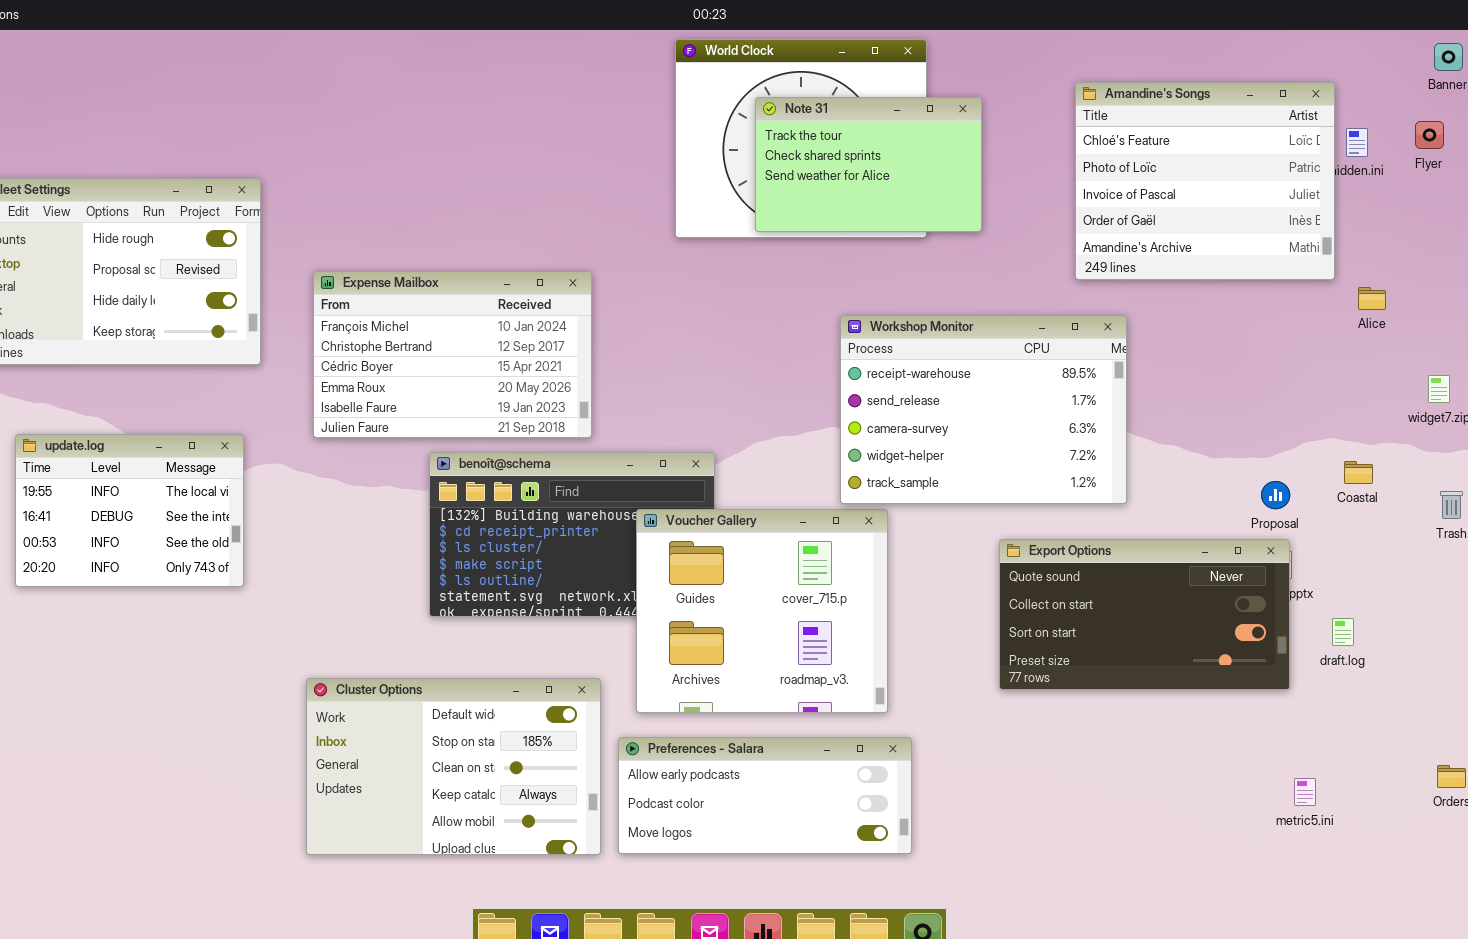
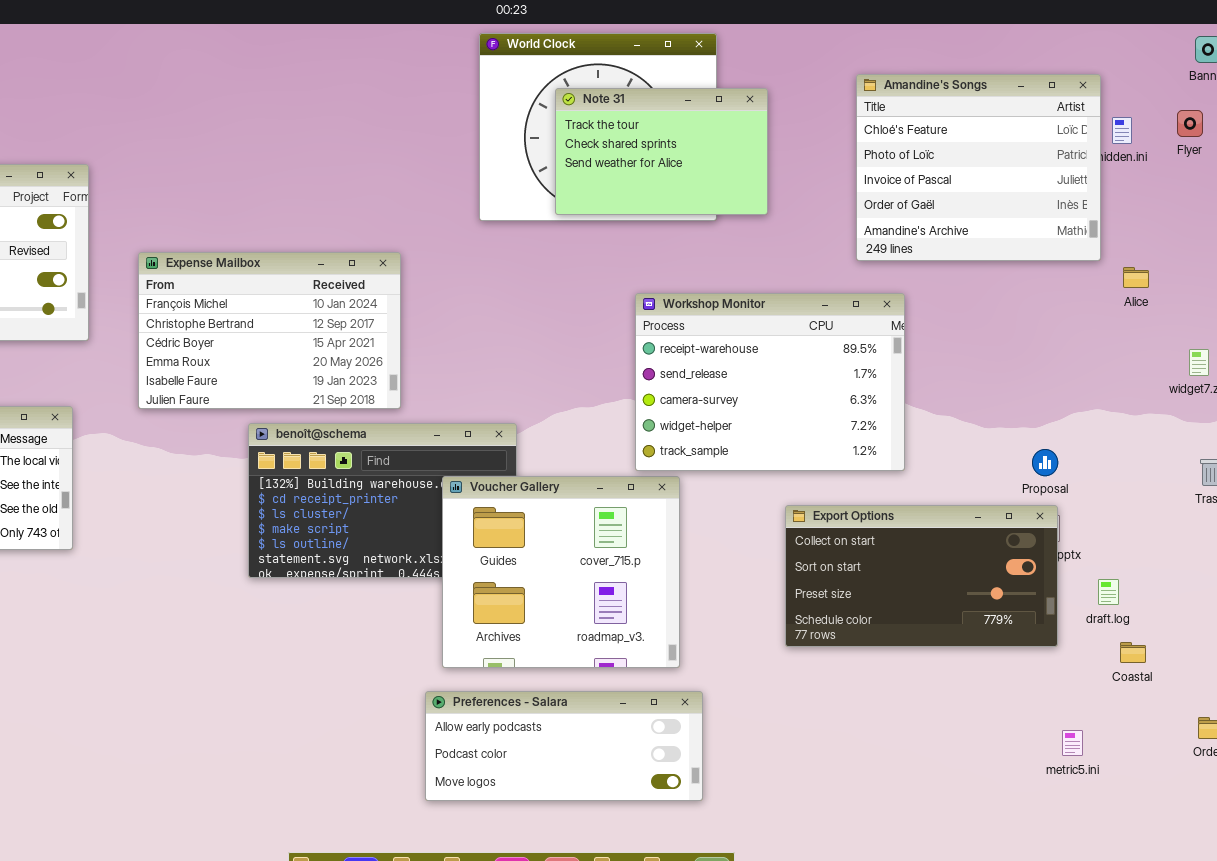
Coastal: [1344,461,1373,484] -> [1120,642,1146,663], moved
Export Options: [999,539,1290,690] -> [785,505,1058,647], scrolled down 1 row
Cluster Options: [306,678,601,855] -> none, closed

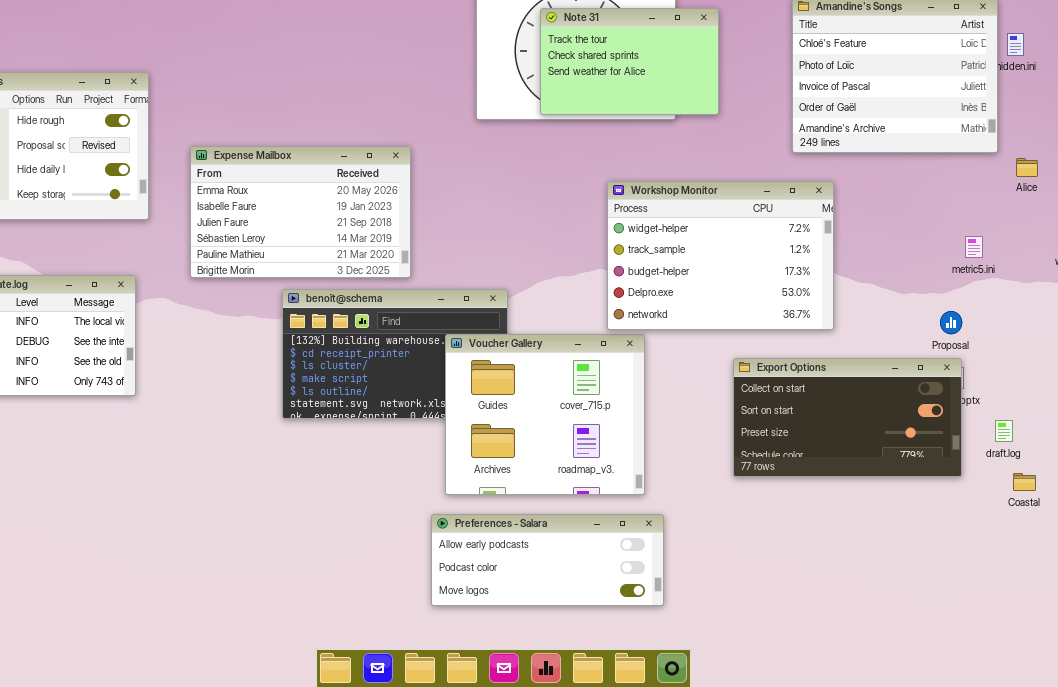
Expense Mailbox: [138,252,401,409] -> [190,146,411,278], scrolled down 3 rows
Workshop Monitor: [635,293,905,471] -> [607,181,834,330], scrolled down 3 rows
metric5.ini: [1062,730,1083,756] -> [965,236,983,258], moved

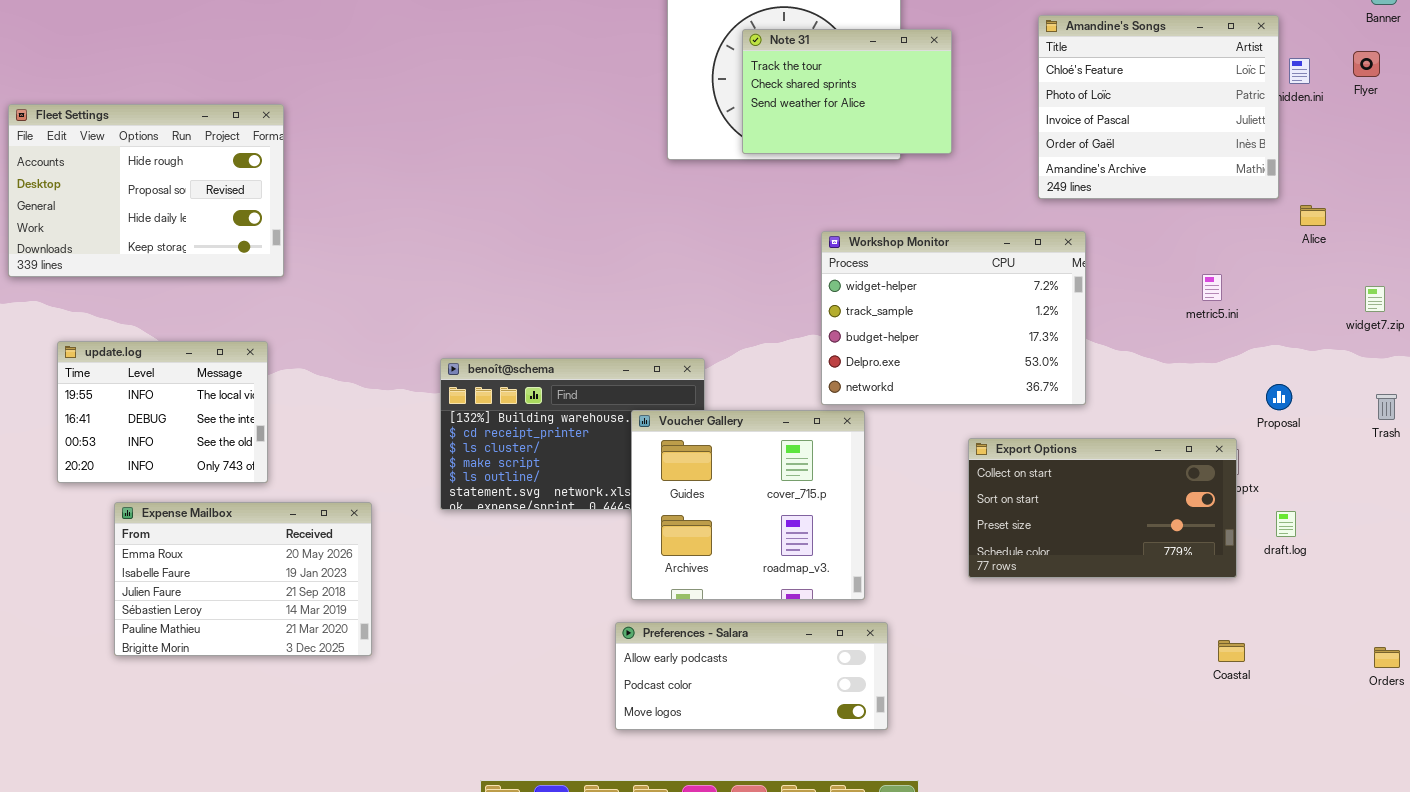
Expense Mailbox: [190,146,411,278] -> [114,502,372,656], moved
metric5.ini: [965,236,983,258] -> [1202,274,1222,301], moved
Proposal: [940,311,962,334] -> [1266,384,1292,410], moved
Coastal: [1013,473,1036,491] -> [1218,640,1245,662], moved

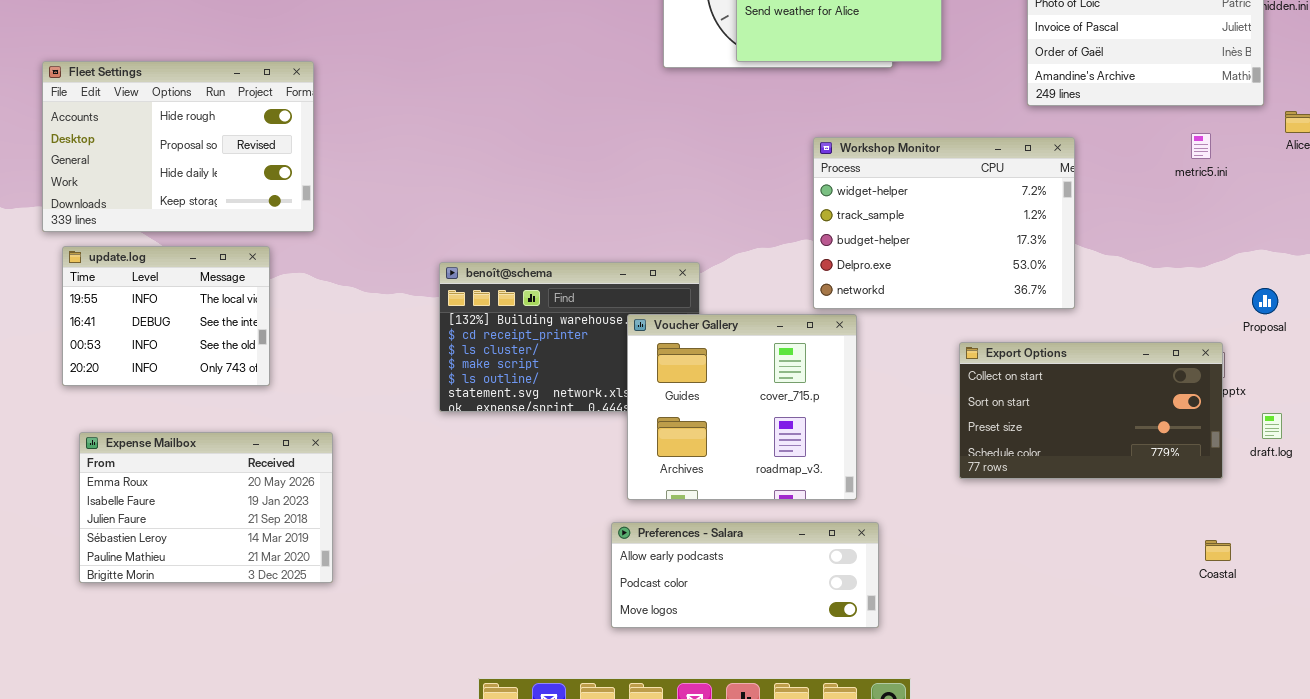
Fleet Settings: [8,104,284,277] -> [42,61,314,232], moved
metric5.ini: [1202,274,1222,301] -> [1191,133,1211,159], moved
Expense Mailbox: [114,502,372,656] -> [79,432,333,583], moved

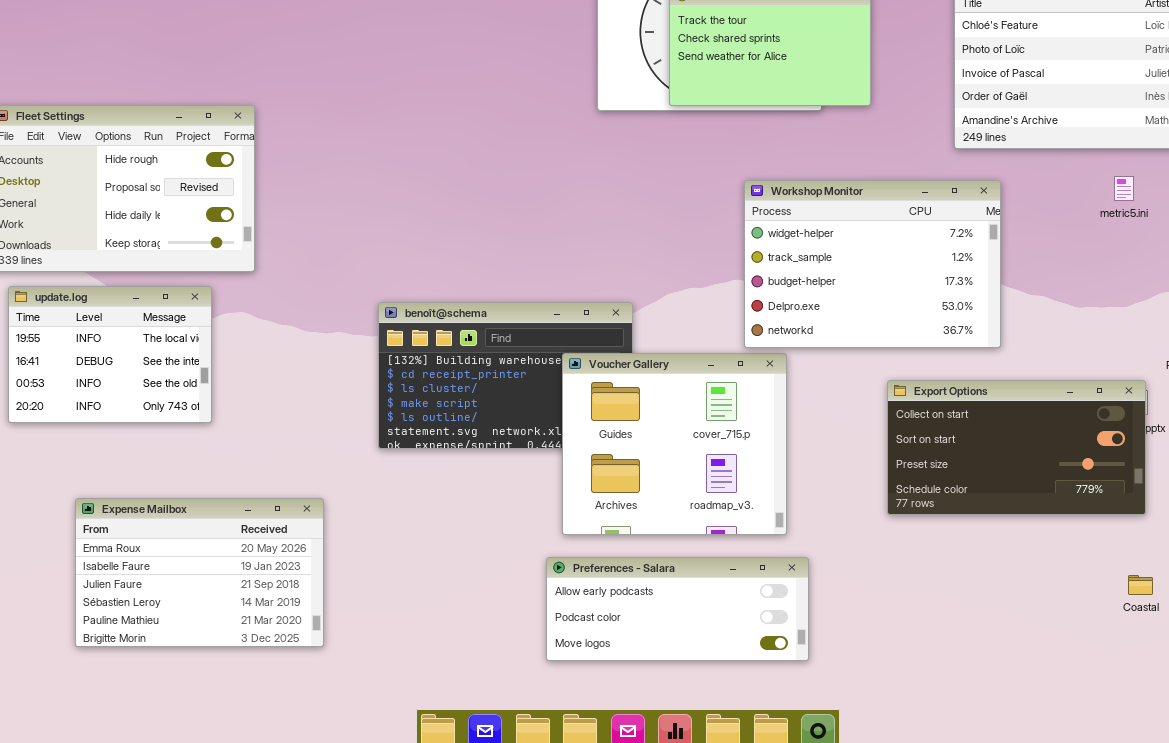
Expense Mailbox: [79,432,333,583] -> [75,498,324,647], moved

